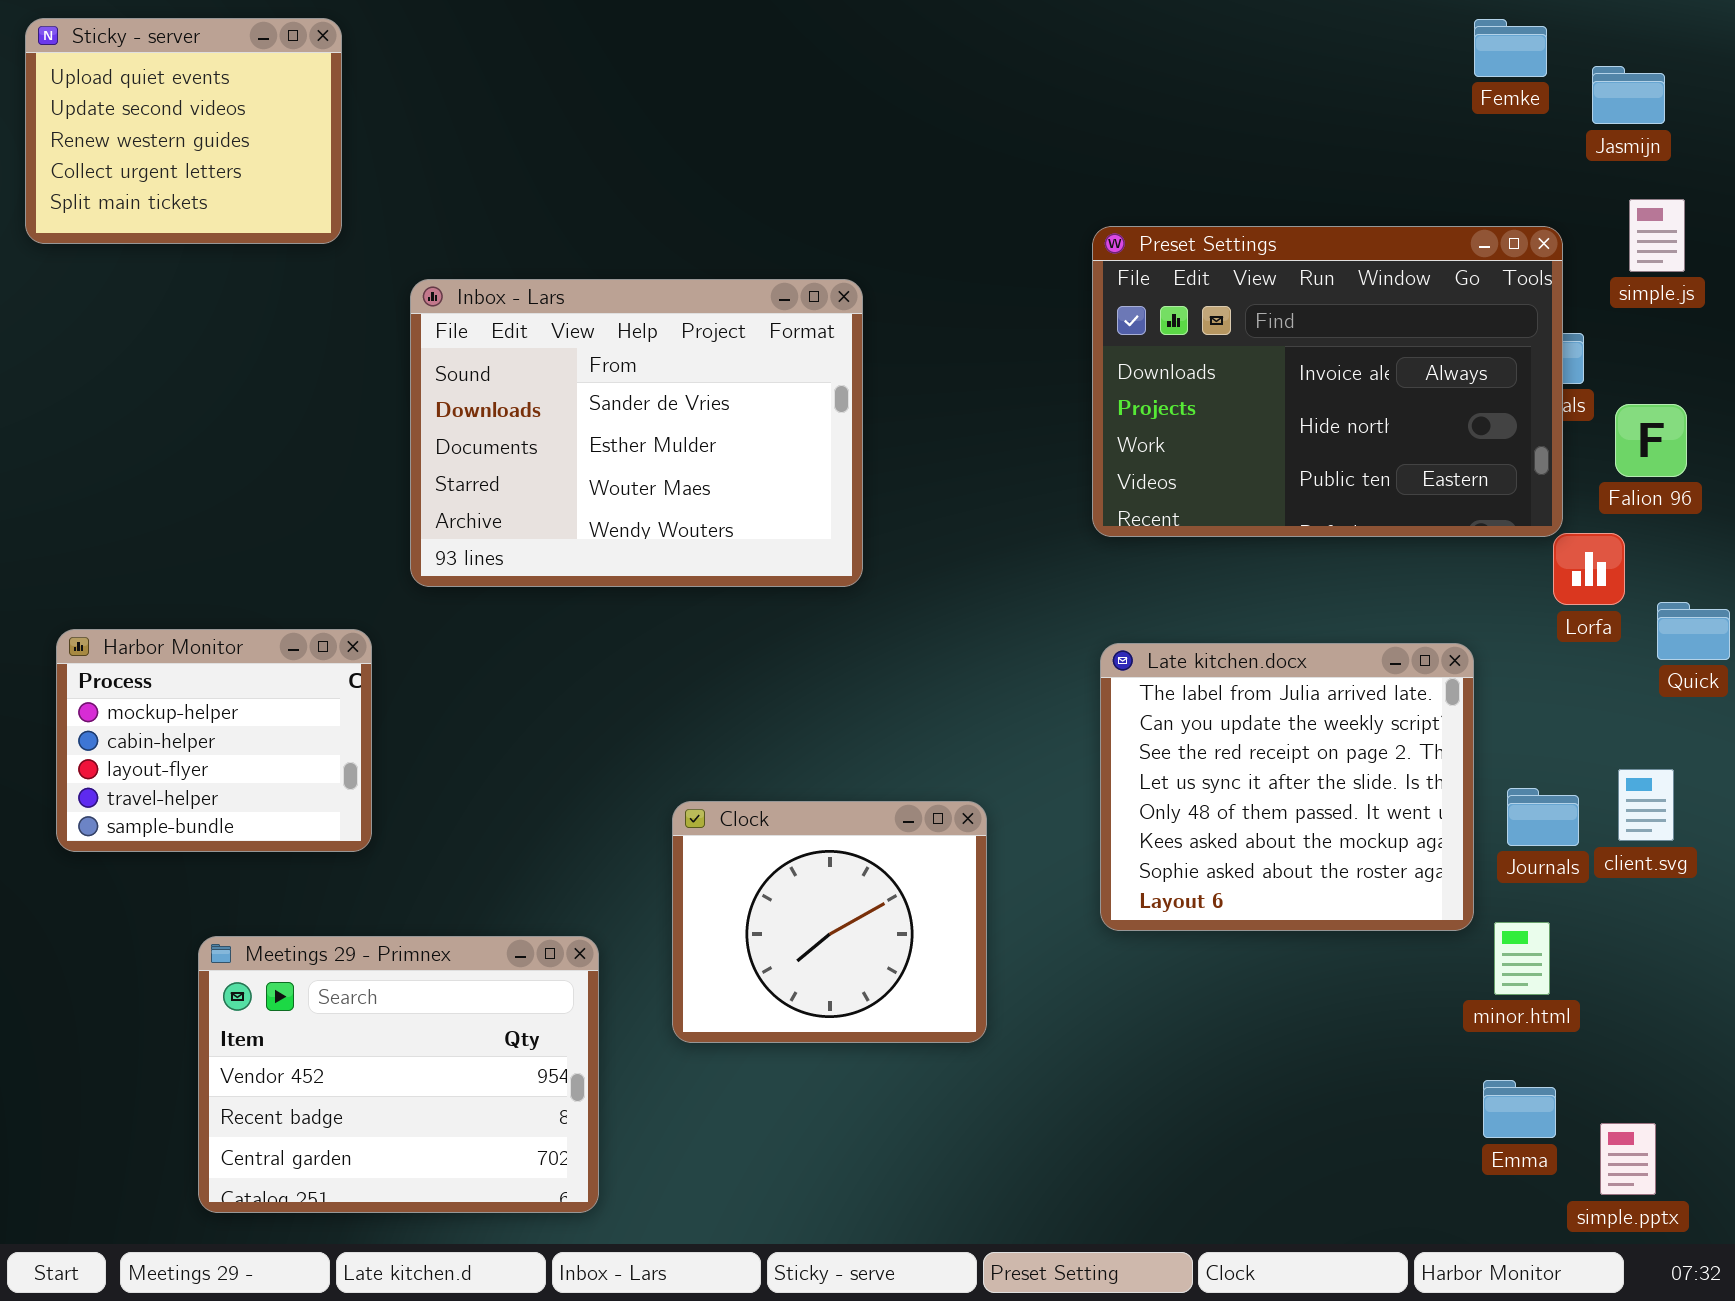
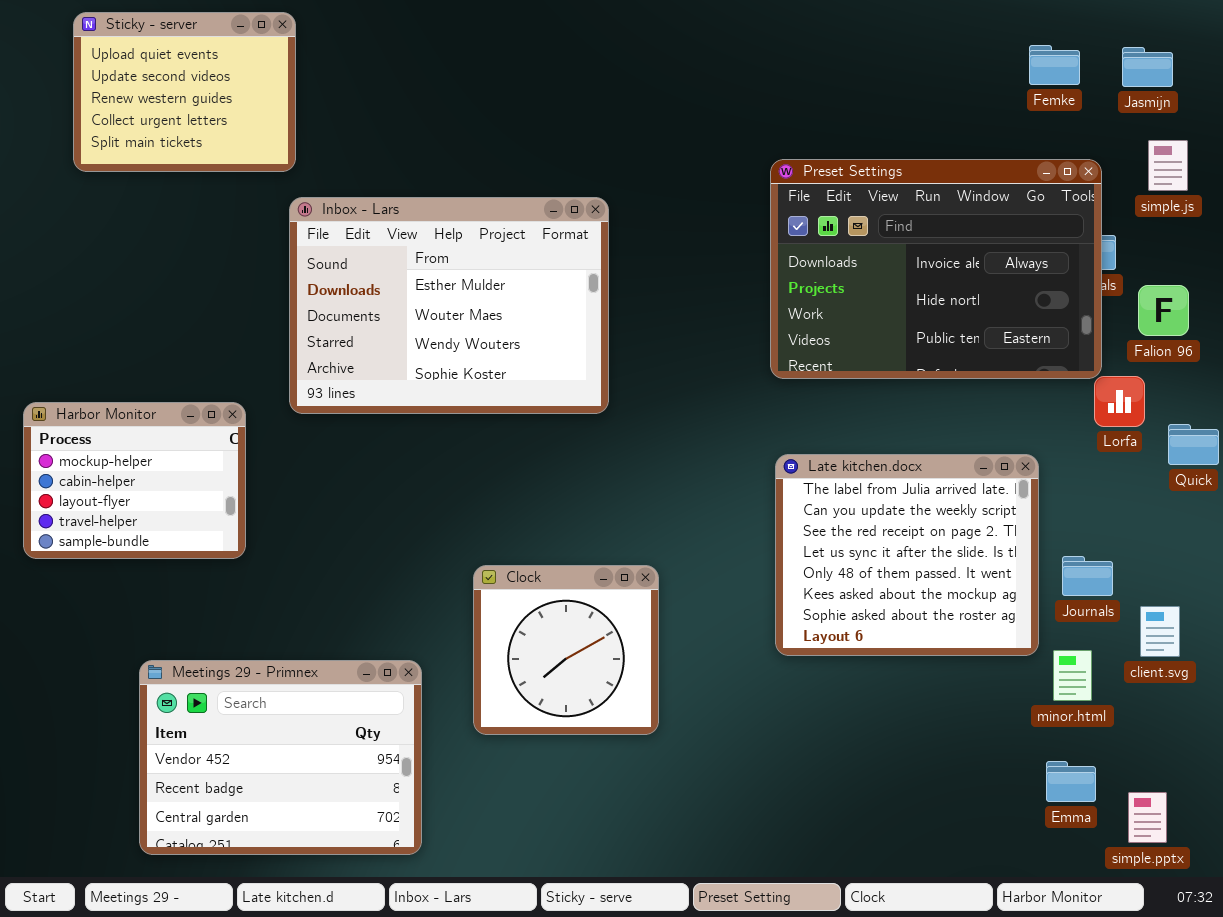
Sticky - server: [25,18,342,244] -> [73,12,296,172], moved
Femke: [1474,19,1547,77] -> [1029,45,1080,85], moved
Inbox - Lars: [410,279,863,587] -> [289,197,609,414], scrolled down 1 row
Harbor Monitor: [56,629,372,852] -> [23,402,246,559], moved
client.svg: [1618,769,1674,841] -> [1140,606,1180,657], moved
Clock: [672,801,987,1043] -> [473,565,659,735], resized

